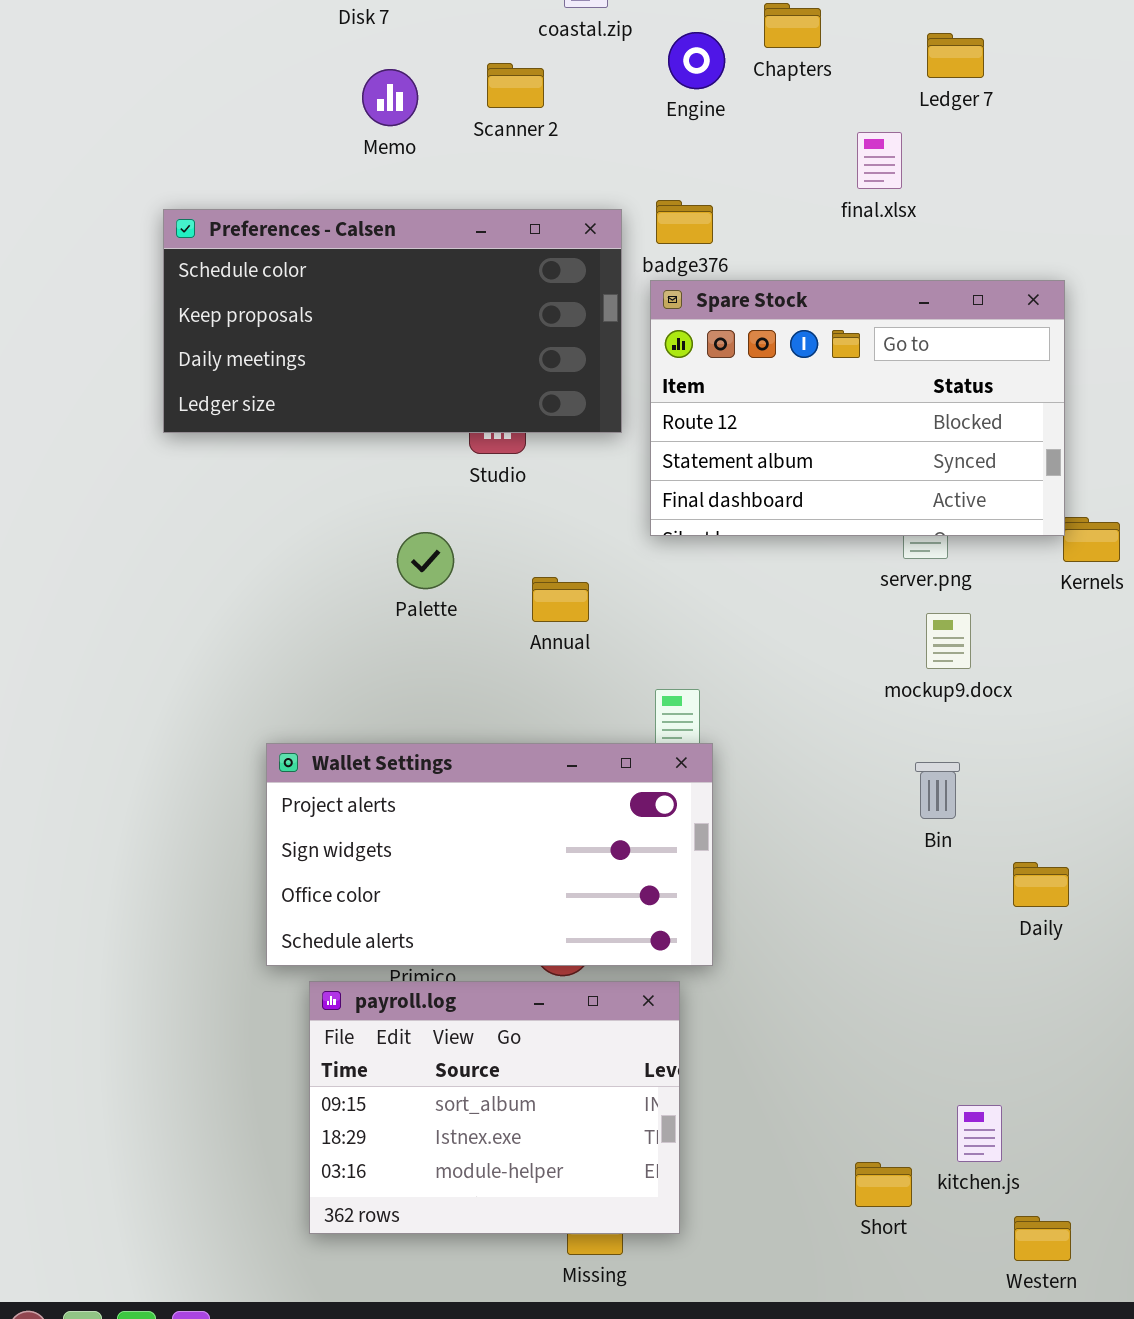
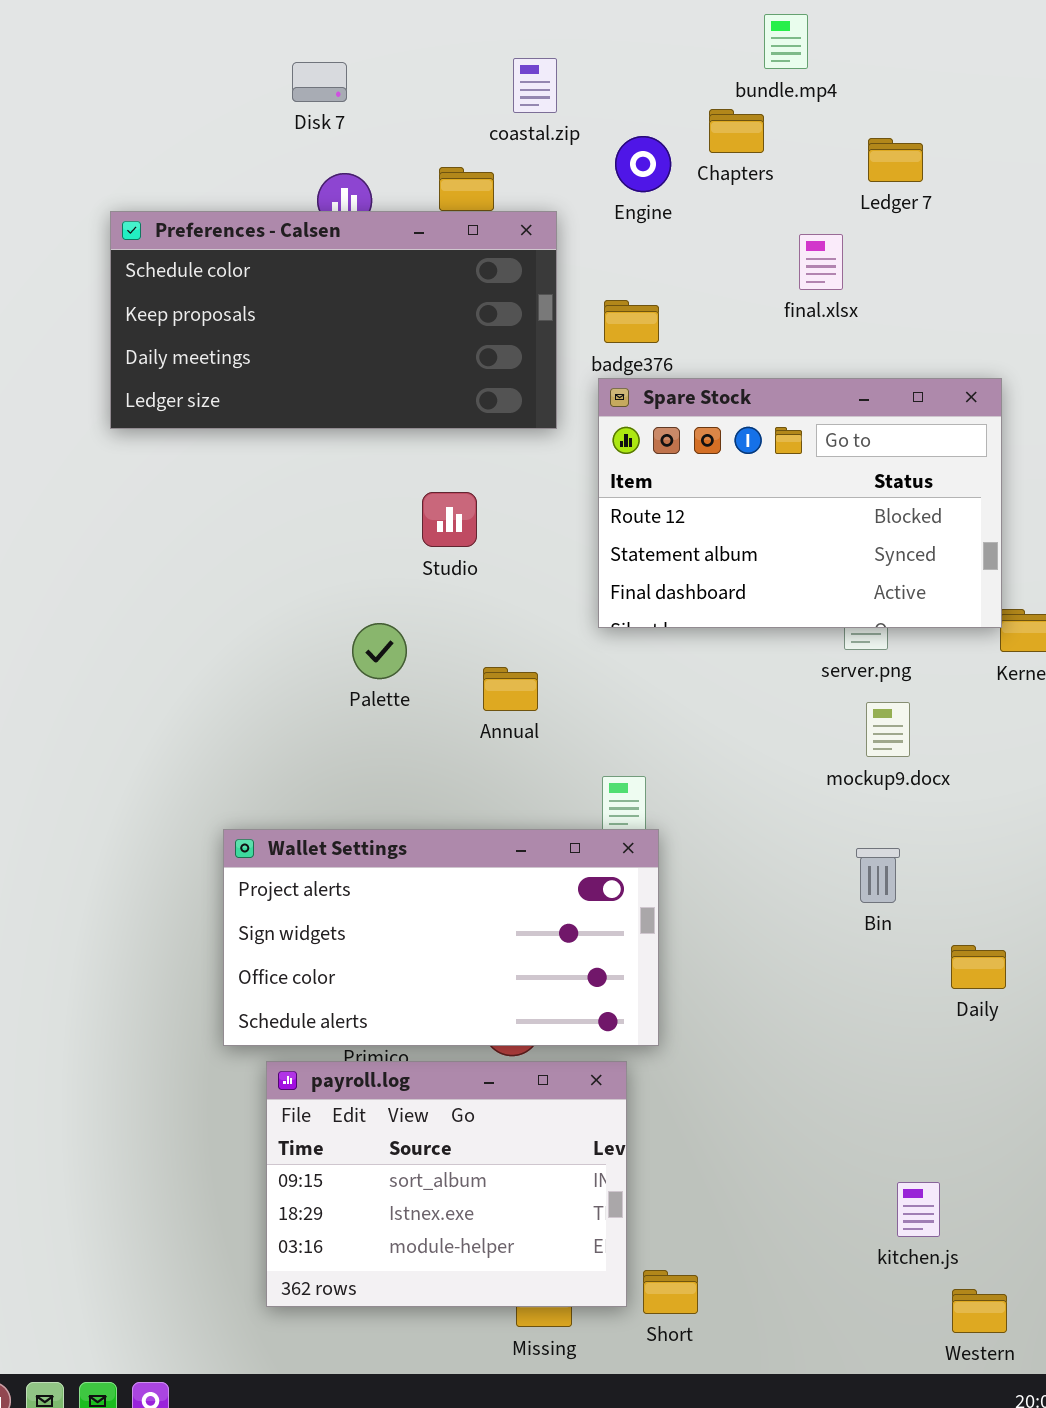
Preferences - Calsen: [163,209,622,433] -> [110,211,557,429], moved
Short: [855,1162,912,1207] -> [643,1270,698,1314], moved

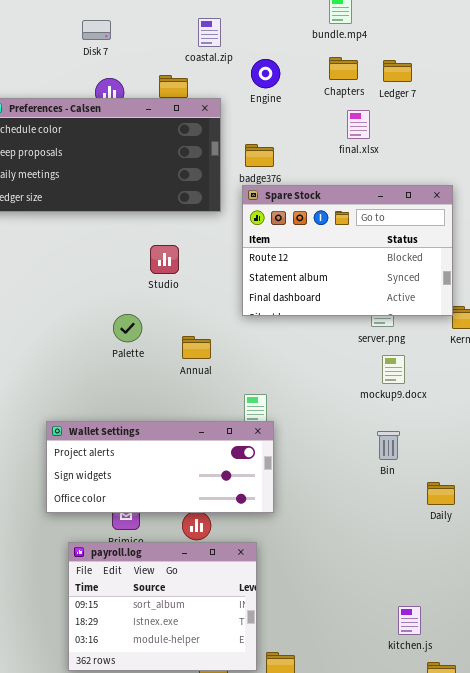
Chapters: [709,109,764,153] -> [329,57,358,80], moved
Wallet Settings: [223,829,659,1046] -> [46,421,274,513], resized

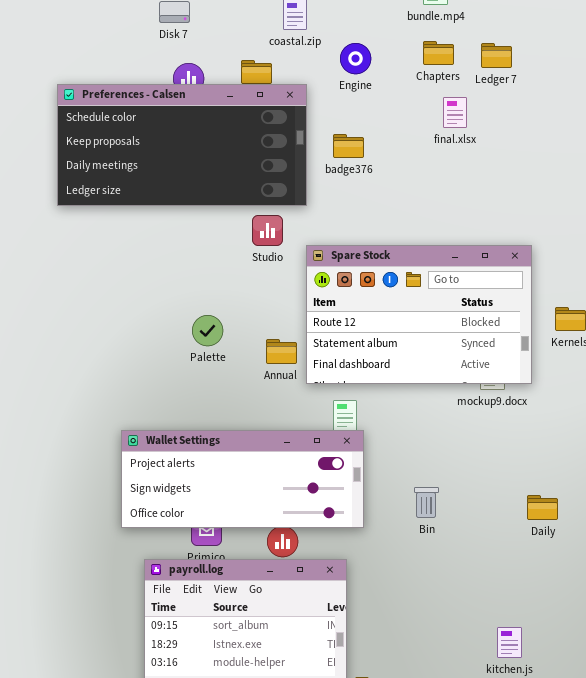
Spare Stock: [242,185,453,316] -> [306,245,532,384], moved
Studio: [150,245,179,274] -> [252,215,283,246], moved
Bin: [377,431,400,460] -> [414,487,439,518], moved

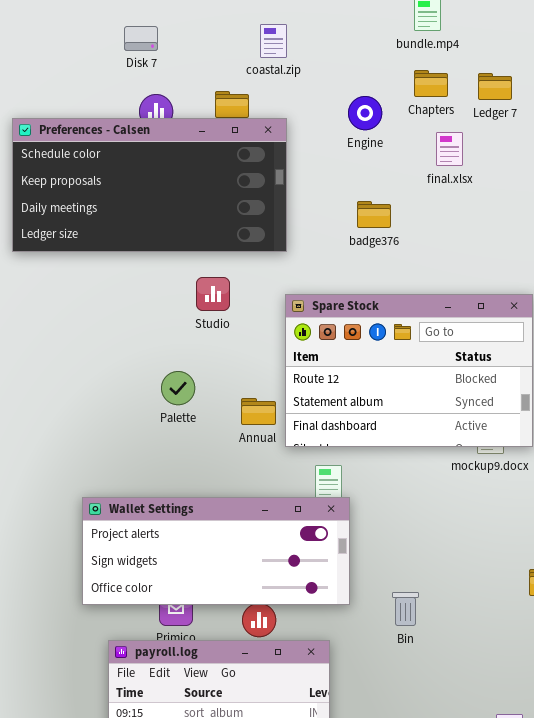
Engine: [340,43,371,74] -> [348,96,382,130], moved
badge376: [333,134,364,158] -> [357,201,391,228], moved
Studio: [252,215,283,246] -> [196,277,230,311], moved
Bin: [414,487,439,518] -> [392,592,419,626], moved

